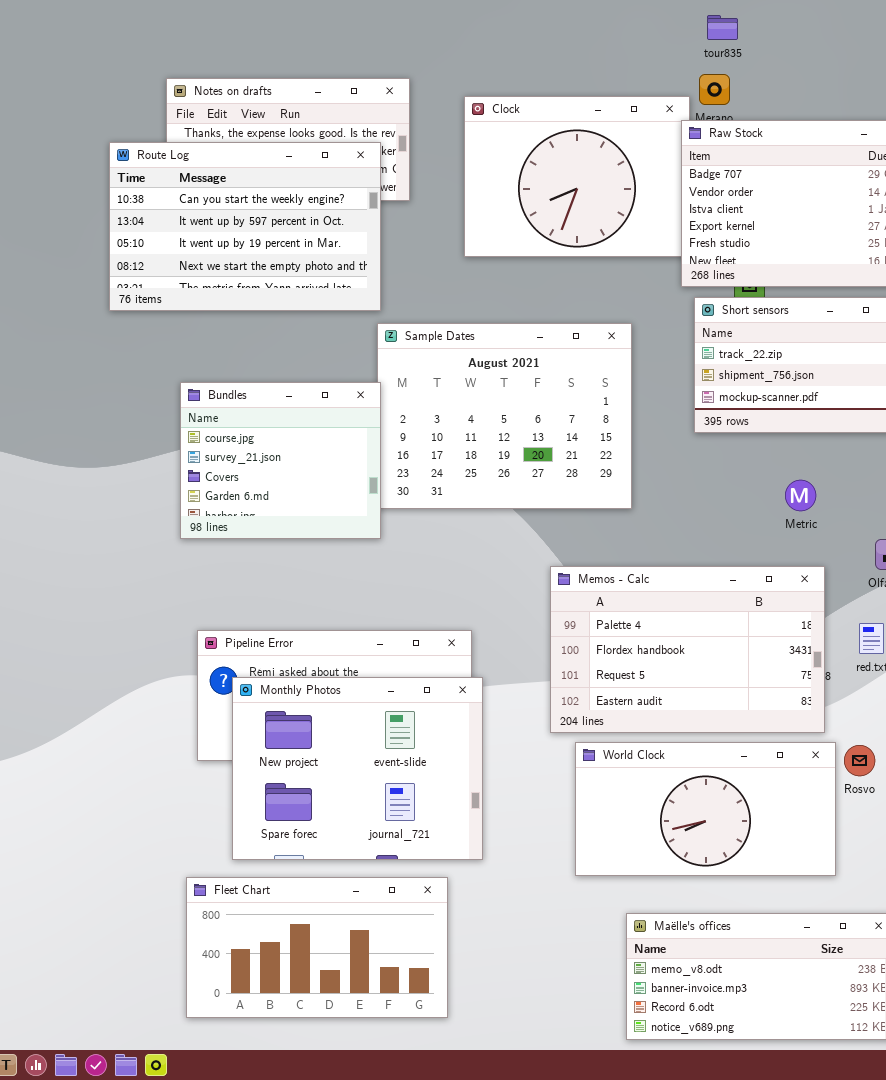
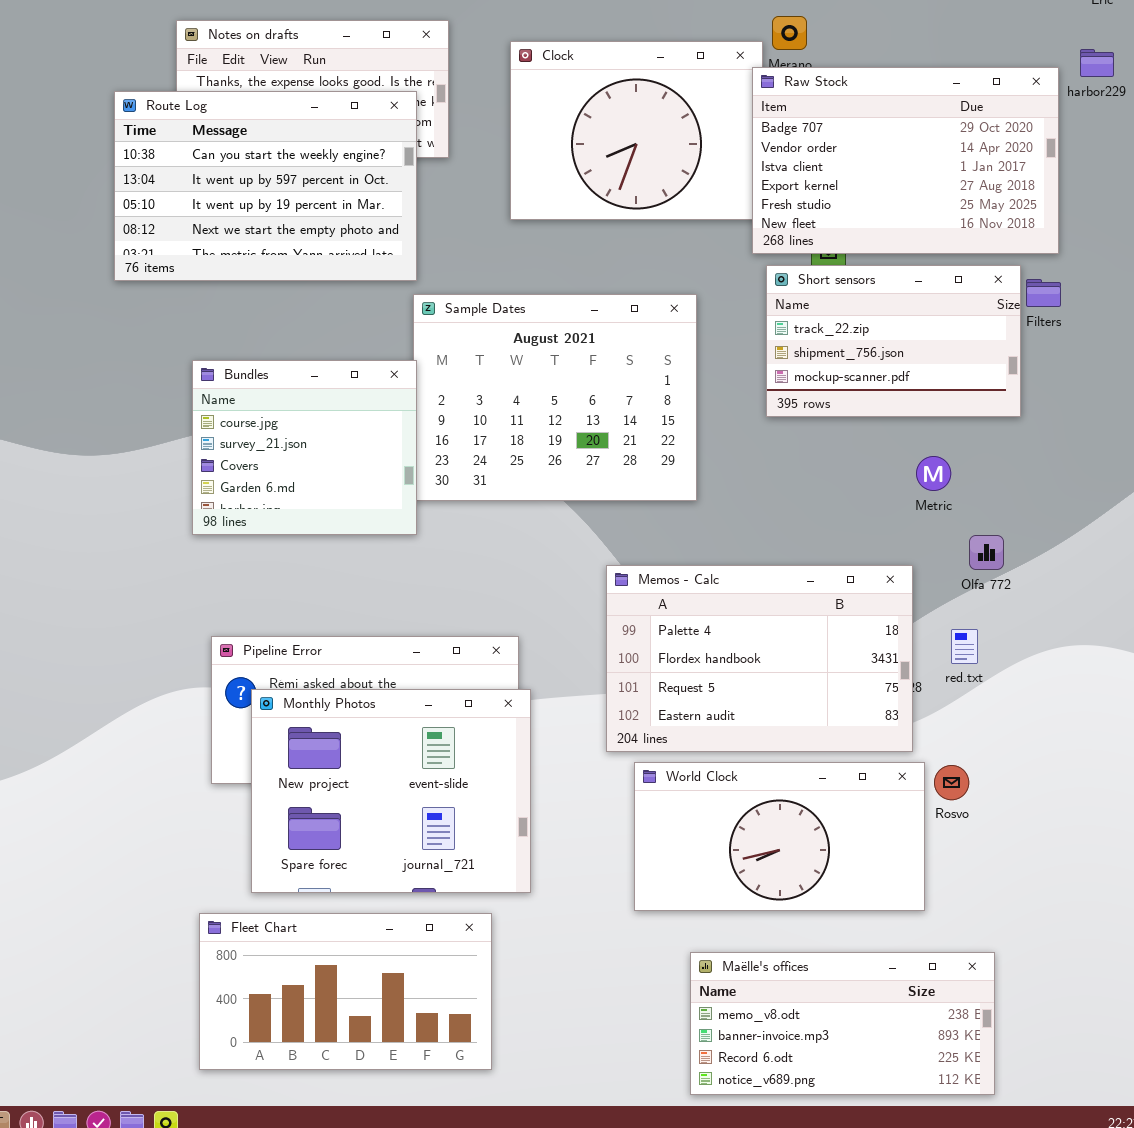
Metric: [785,480,816,511] -> [916,456,951,491], moved

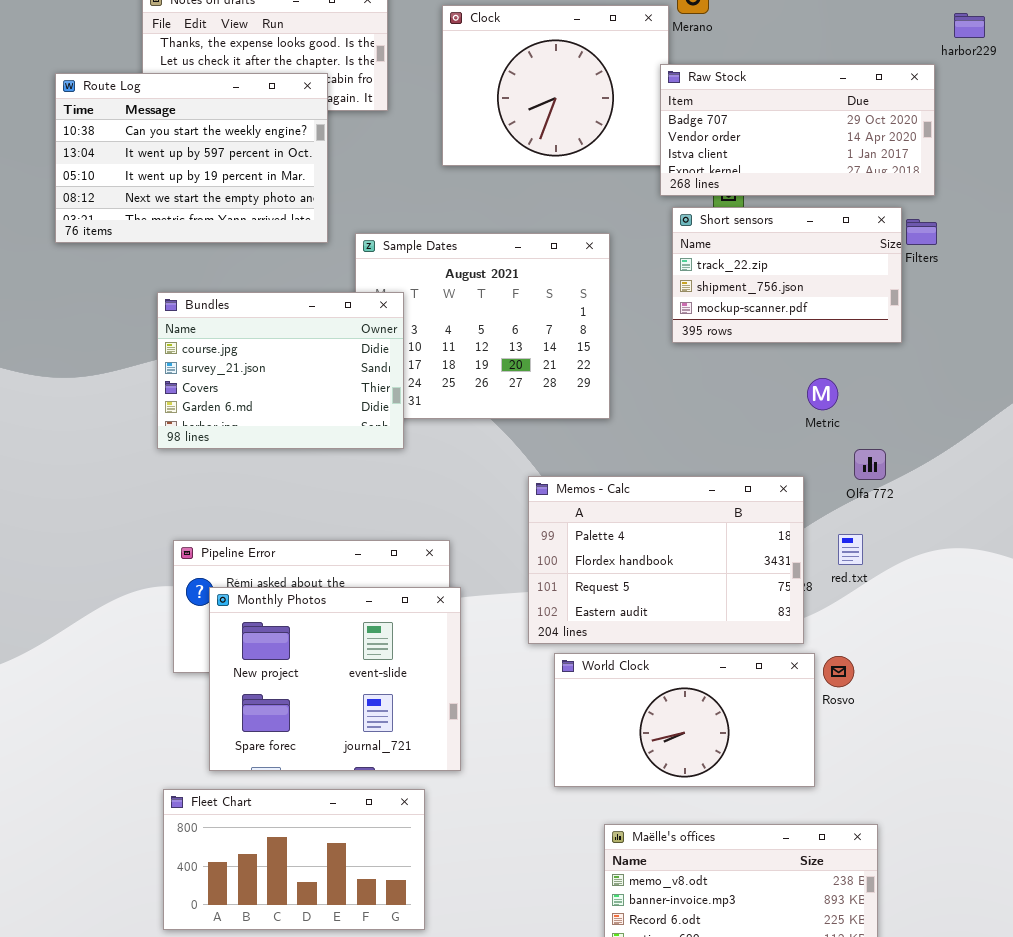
Raw Stock: [752,67,1059,254] -> [660,64,935,196], resized
Route Log: [114,91,417,281] -> [55,73,328,243], moved
Bundles: [192,360,417,535] -> [157,292,404,449], resized

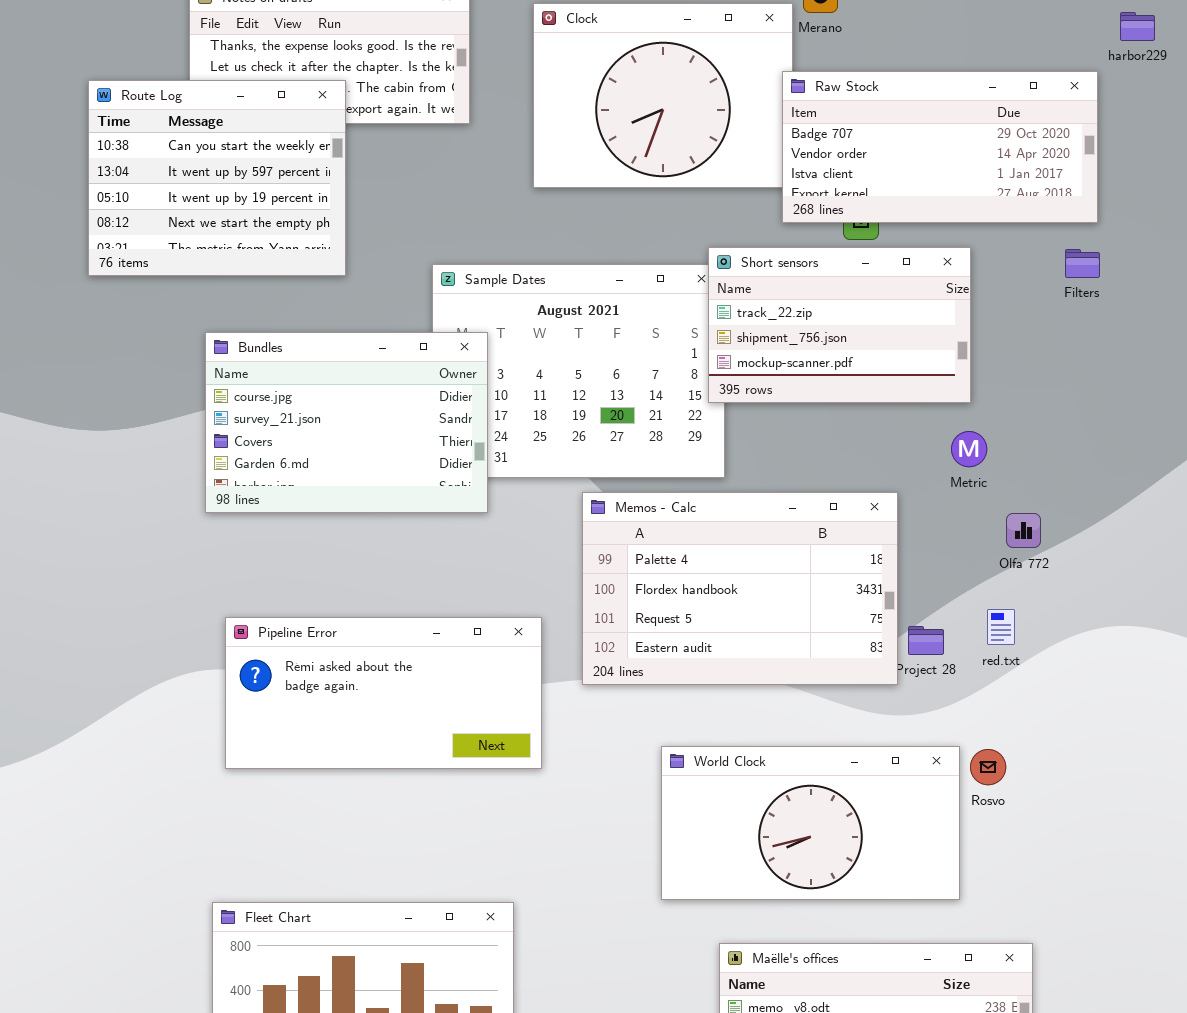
Route Log: [55,73,328,243] -> [88,80,346,276], resized
Short sensors: [672,207,902,343] -> [708,247,971,403], moved
Memos - Calc: [528,476,804,644] -> [582,492,898,685], moved
Monthly Photos: [209,587,461,771] -> none, closed

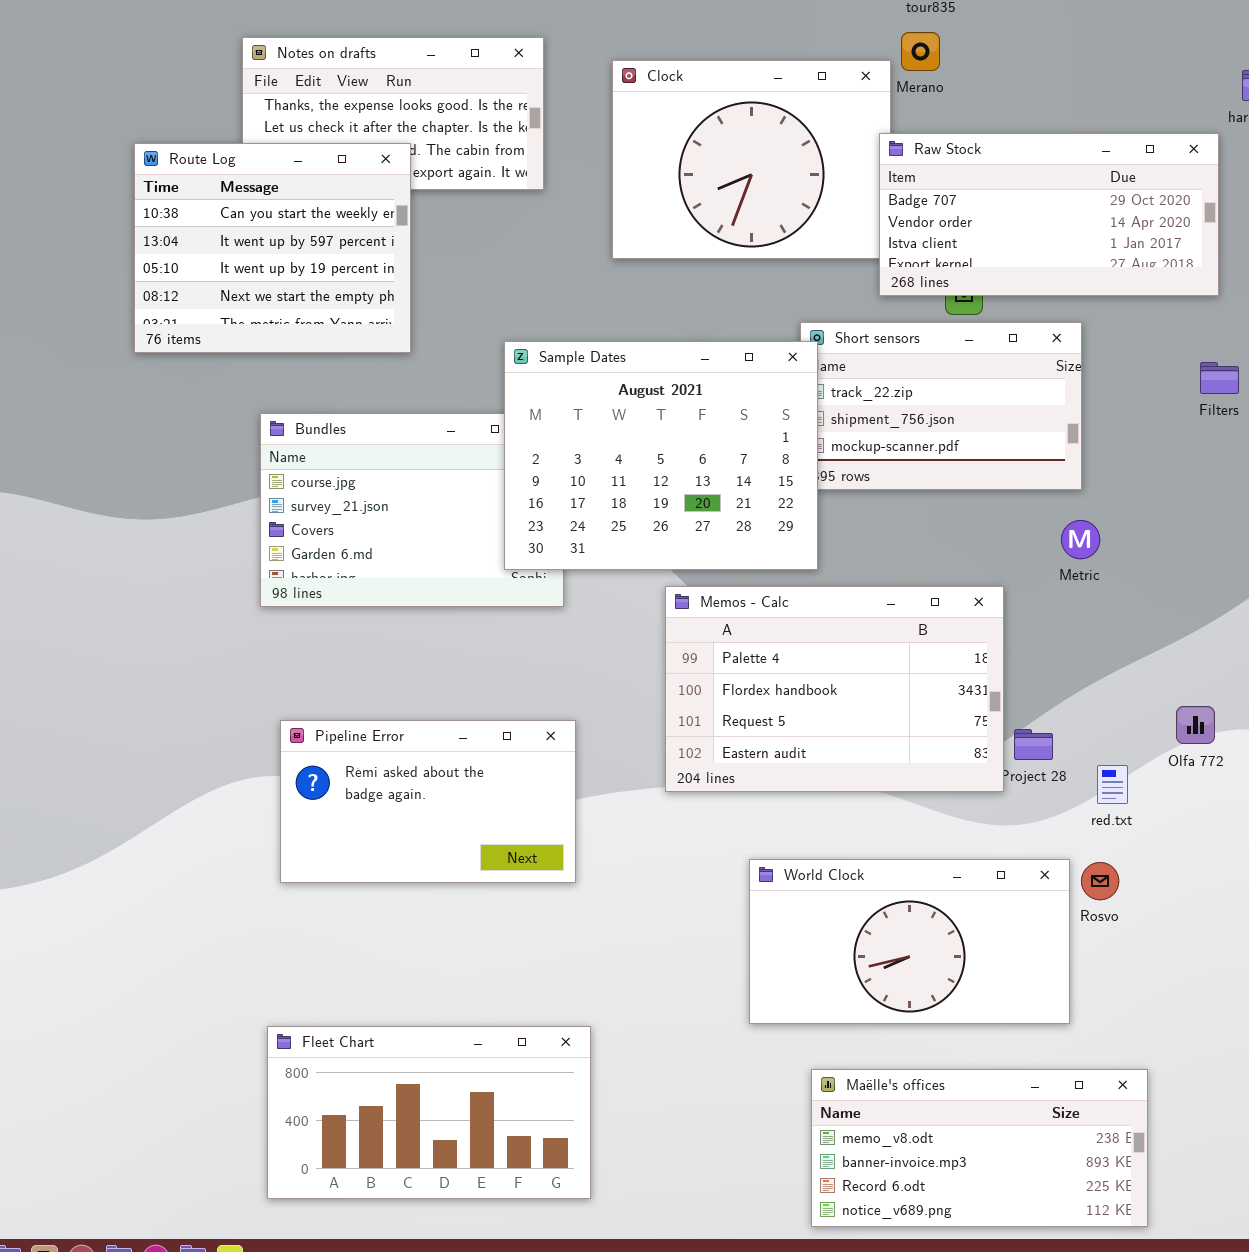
Filters: [1065,249,1100,278] -> [1200,362,1239,394], moved
Sample Dates: [432,264,725,478] -> [504,341,818,570], raised
Olfa 772: [1006,513,1041,548] -> [1176,706,1215,744], moved
red.txt: [987,609,1015,645] -> [1097,765,1128,804], moved
Pipeline Error: [225,617,542,769] -> [280,720,576,883], resized

